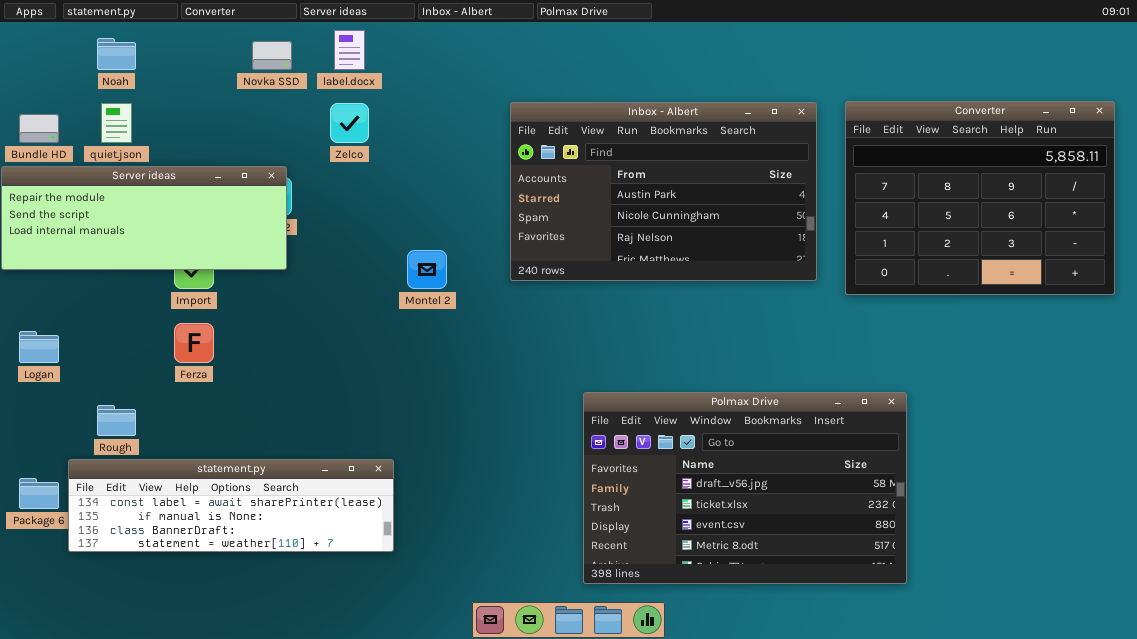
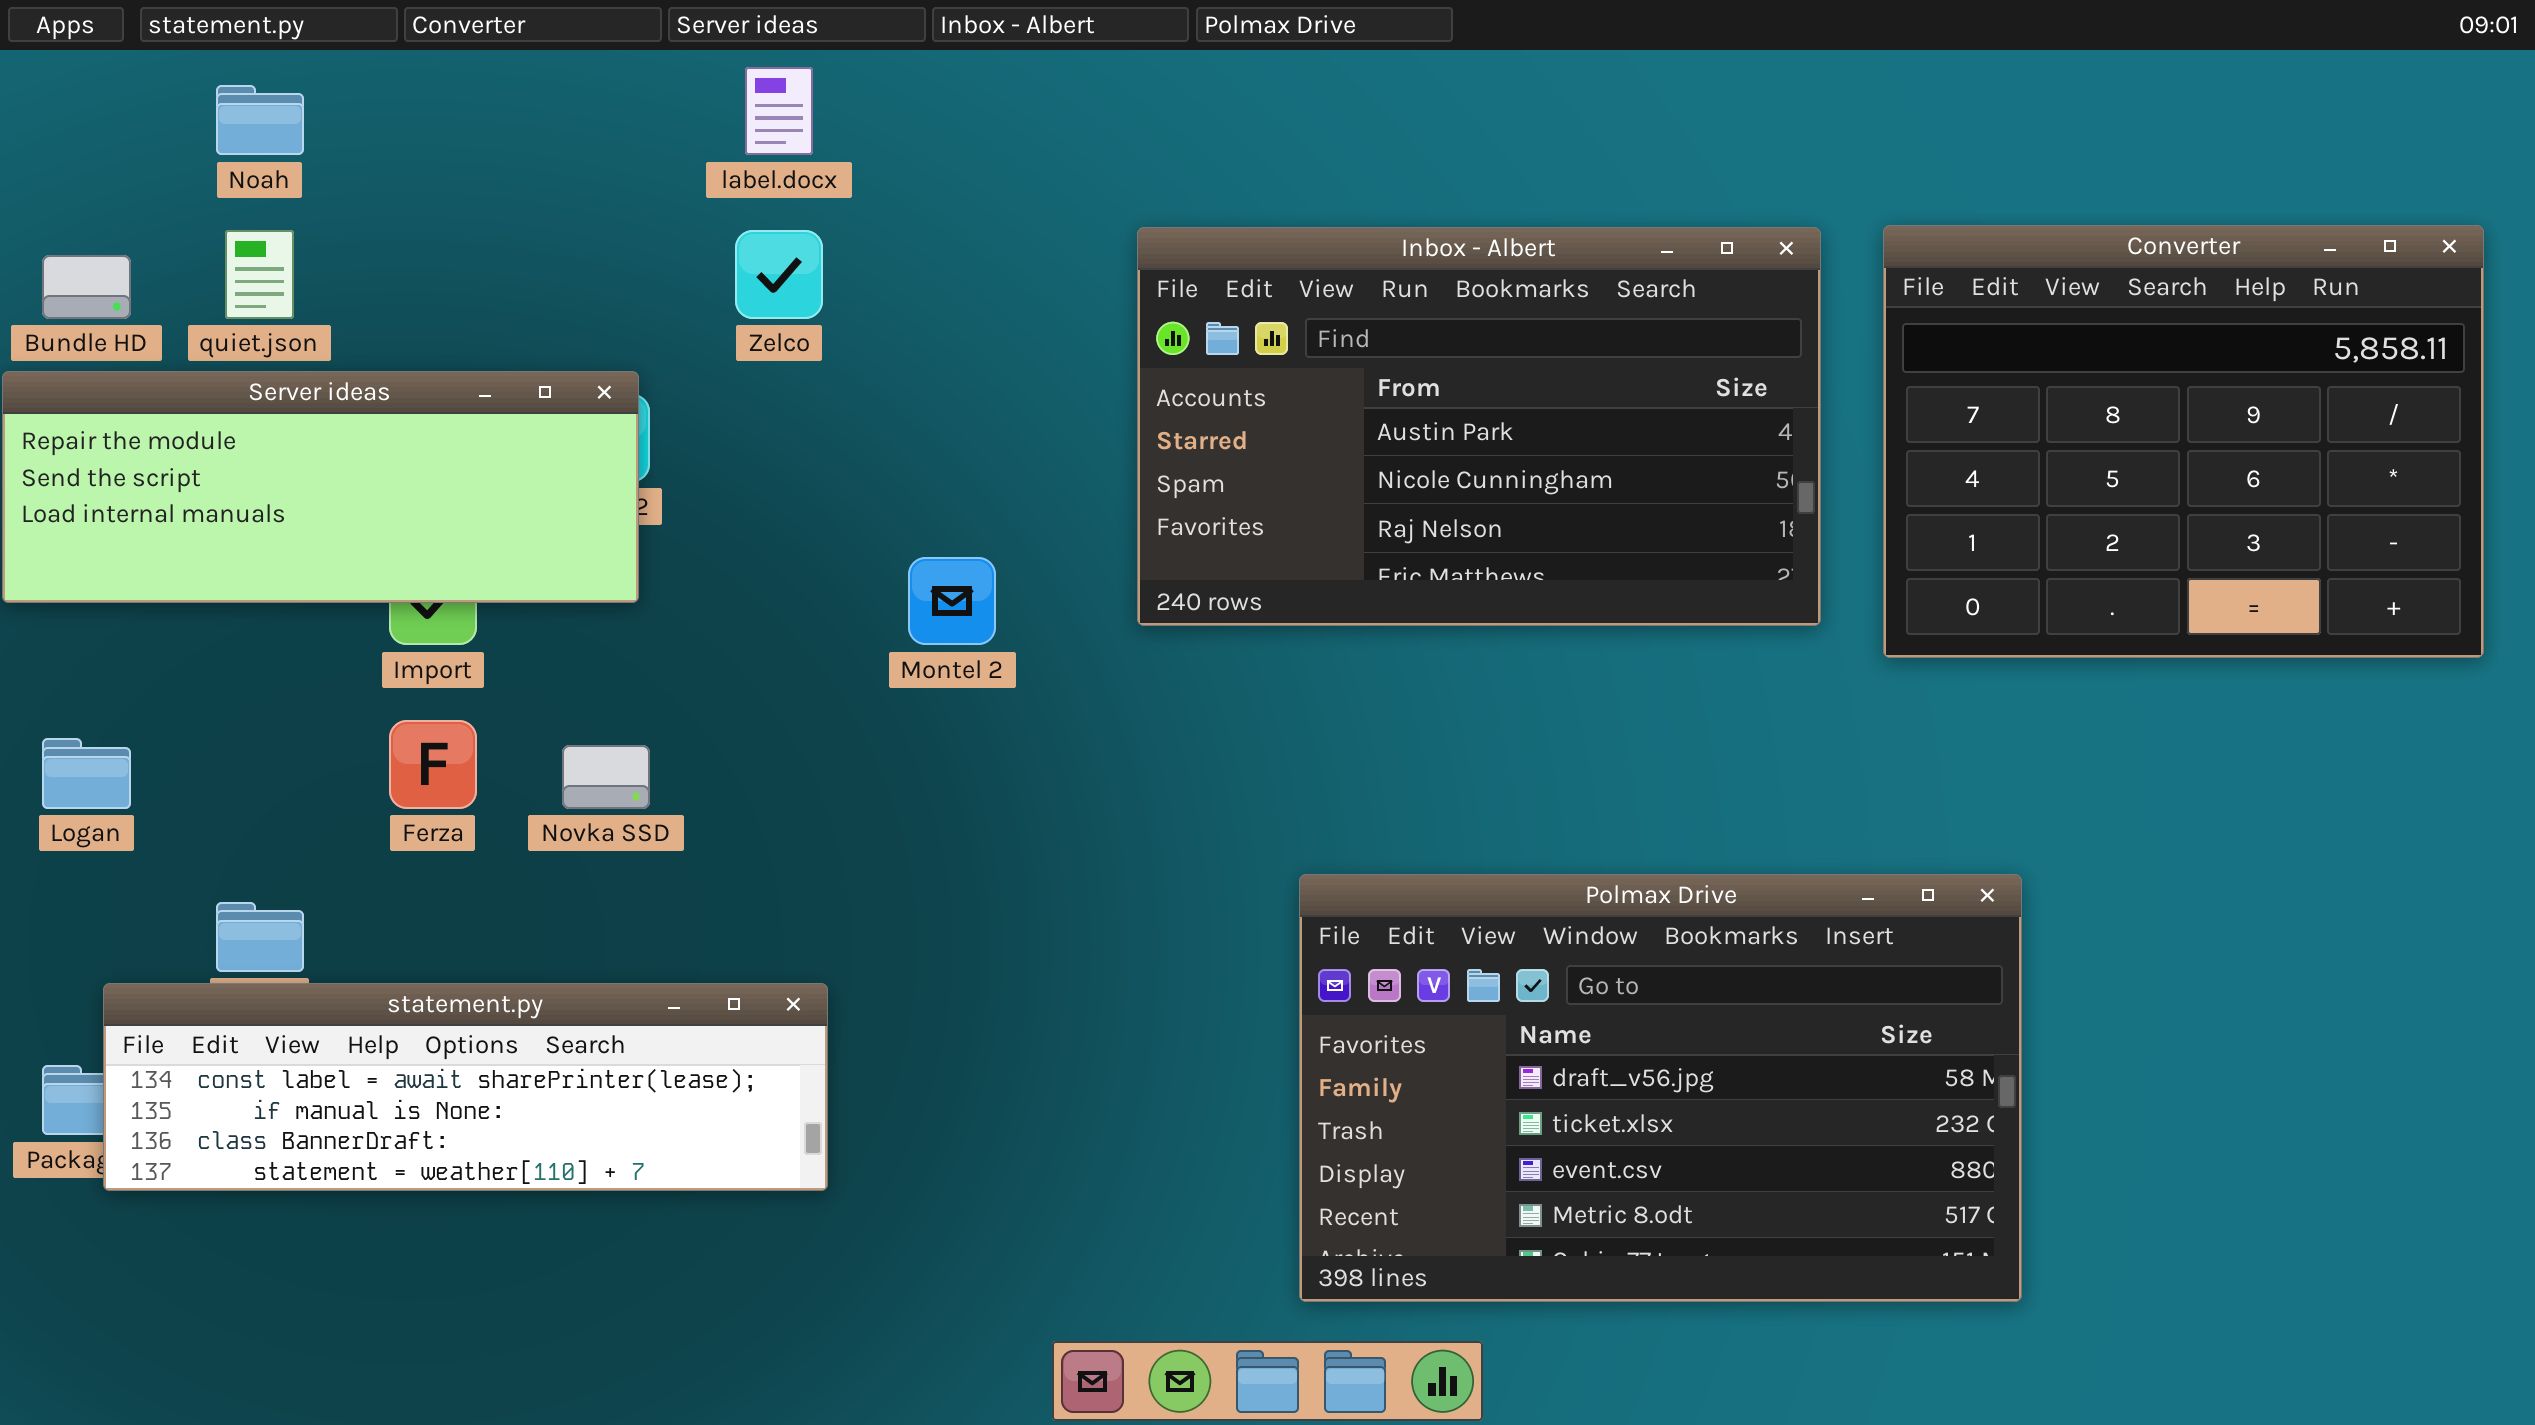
Novka SSD: [252,41,292,70] -> [562,745,650,809], moved
statement.py: [68,459,394,552] -> [103,983,828,1191], moved

